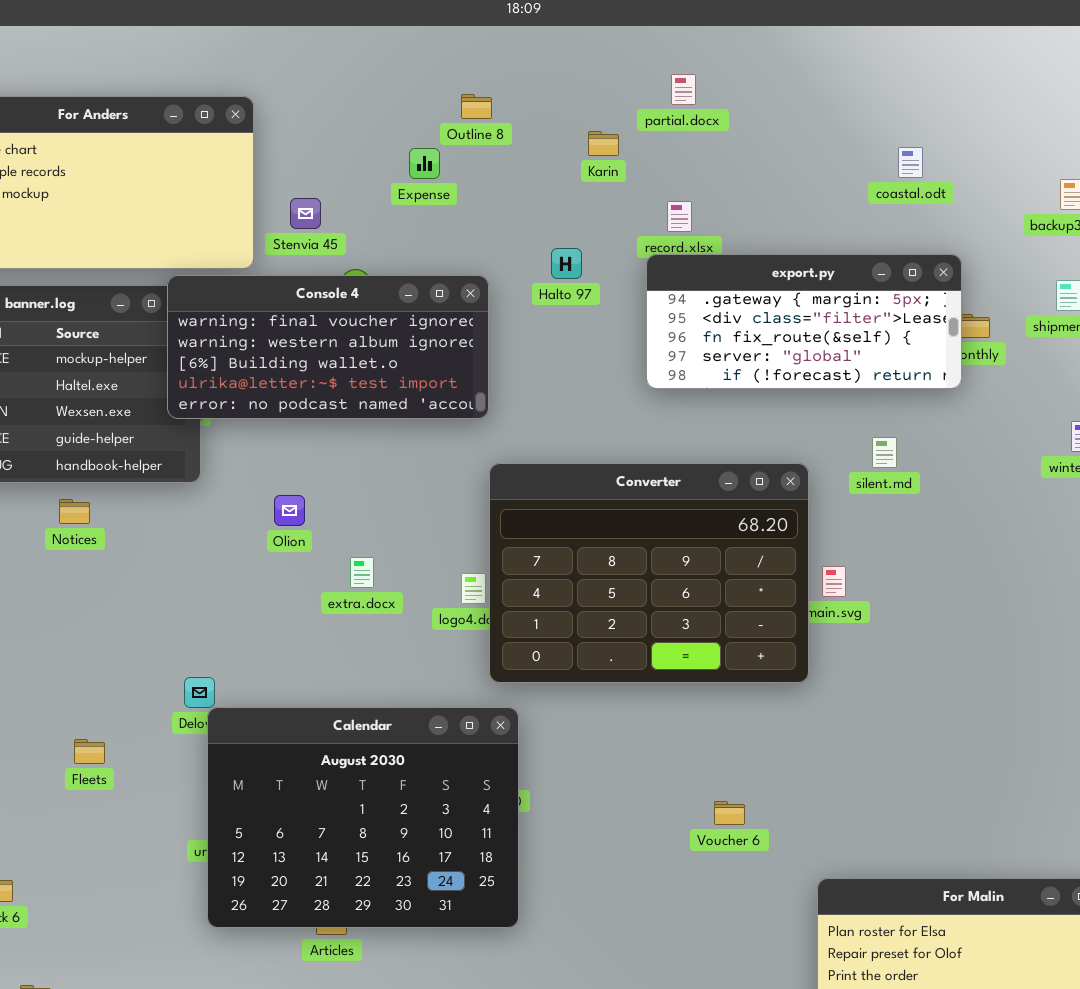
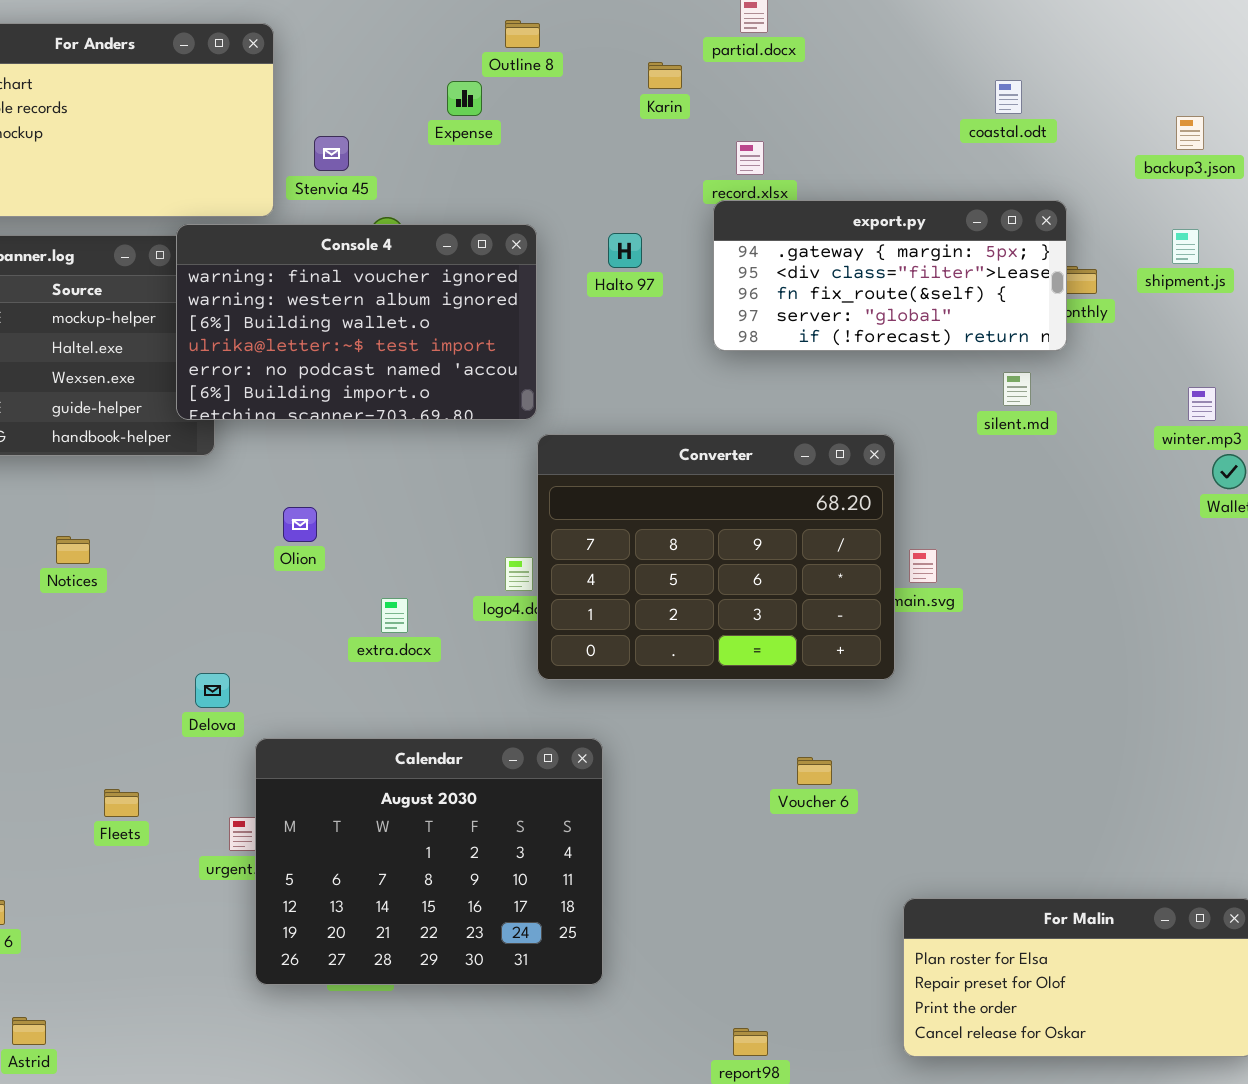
Halto 97: [551,248,582,279] -> [608,233,642,268], moved
Console 4: [167,275,489,419] -> [176,224,537,420], resized
silent.md: [872,437,897,468] -> [1003,372,1031,406], moved
Olion: [274,495,305,526] -> [283,507,317,542], moved
Notices: [59,499,90,524] -> [56,536,90,564], moved
extra.docx: [350,557,374,588] -> [381,598,408,633], moved
Calendar: [207,707,519,928] -> [255,738,603,985], moved
Fleets: [74,739,105,764] -> [104,789,139,817], moved
Voucher 6: [714,801,745,825] -> [797,757,832,785], moved

